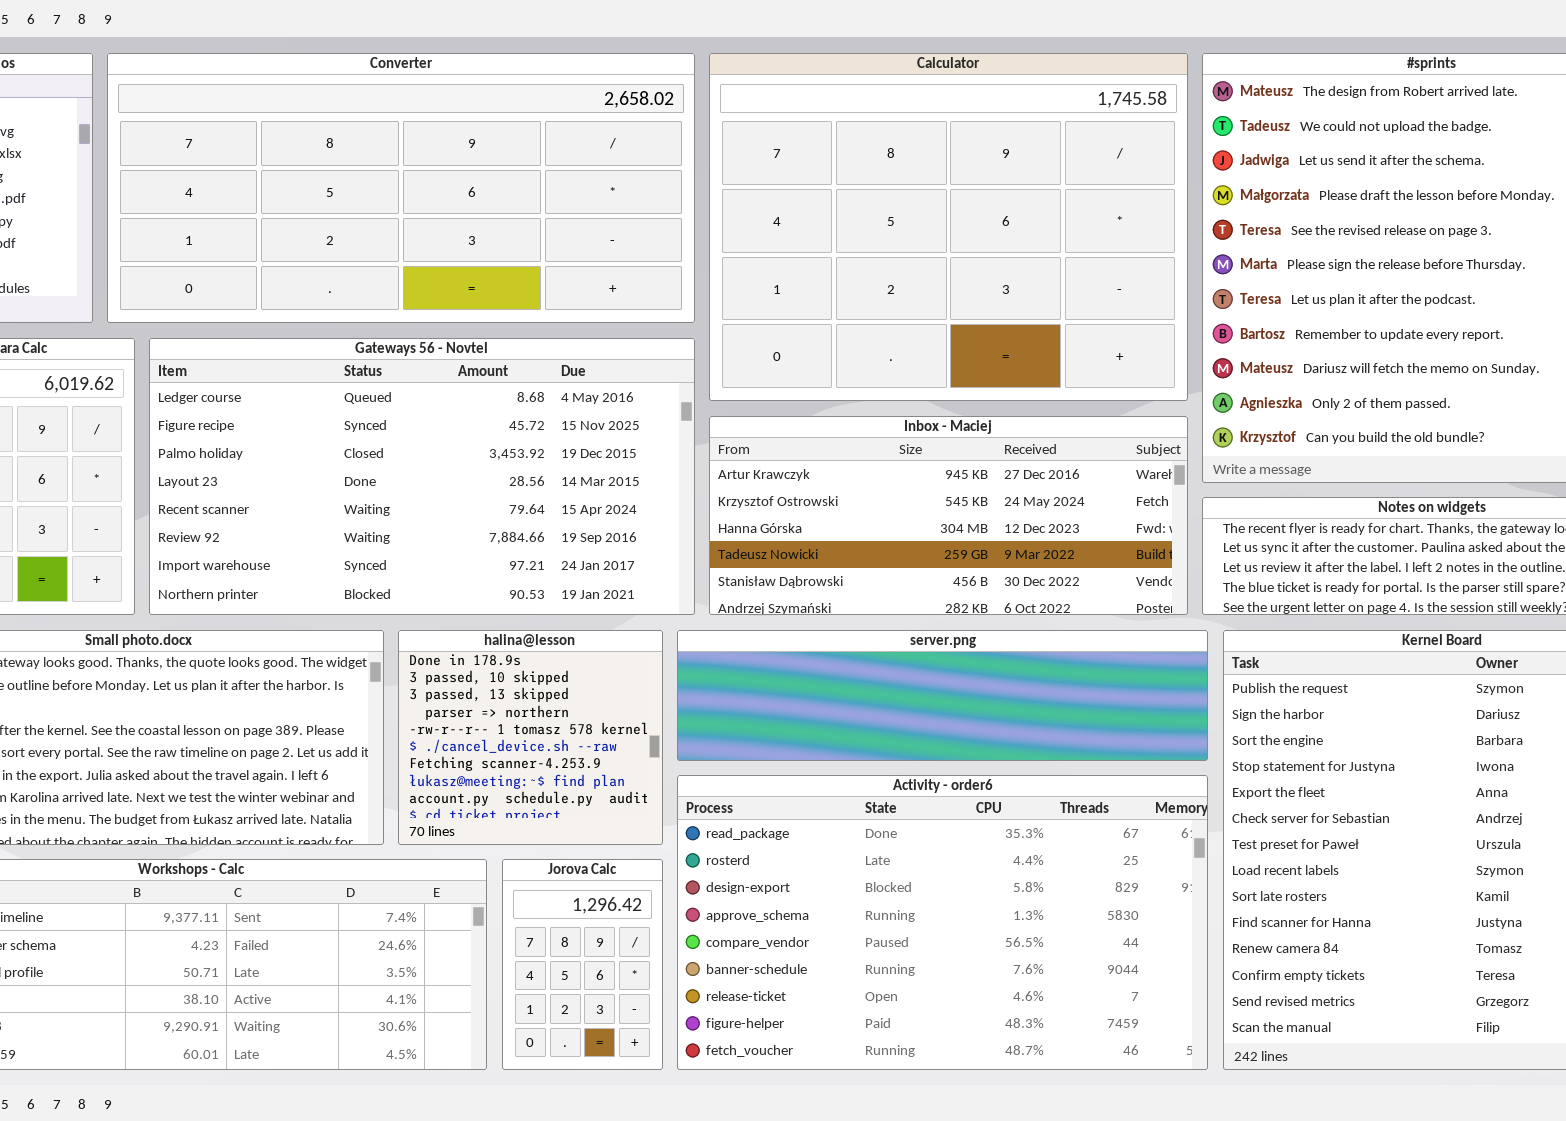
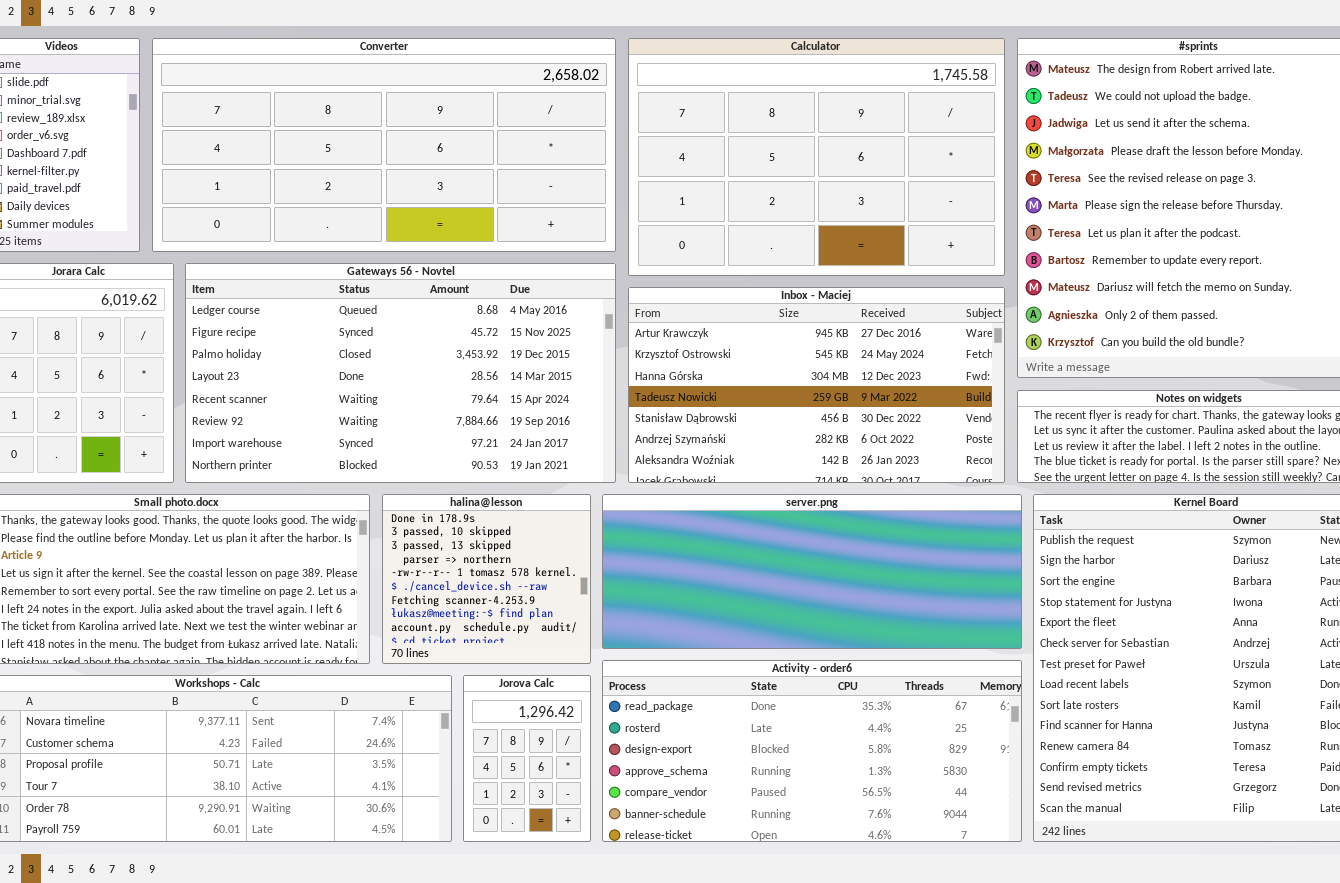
Calculator: [709,53,1188,401] -> [628,38,1005,276], resized
Inbox - Maciej: [709,416,1188,615] -> [628,287,1005,483], resized
server.png: [677,630,1208,761] -> [602,494,1022,649], resized
Activity - order6: [677,775,1208,1070] -> [602,660,1022,842], resized

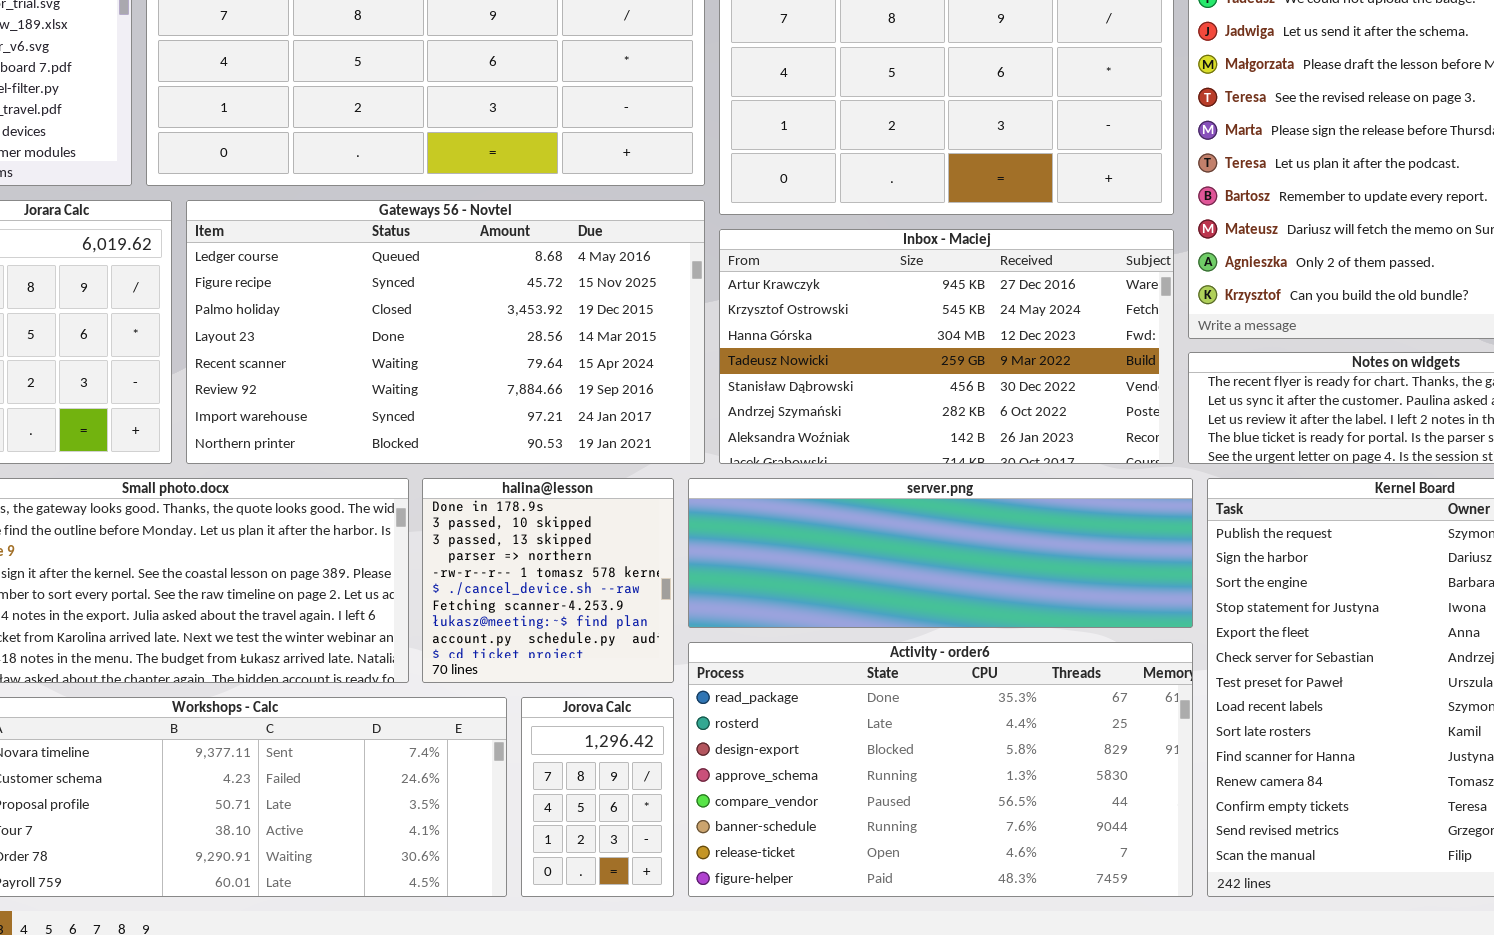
server.png: [602,494,1022,649] -> [688,478,1193,628], resized
Activity - order6: [602,660,1022,842] -> [688,642,1193,897], resized

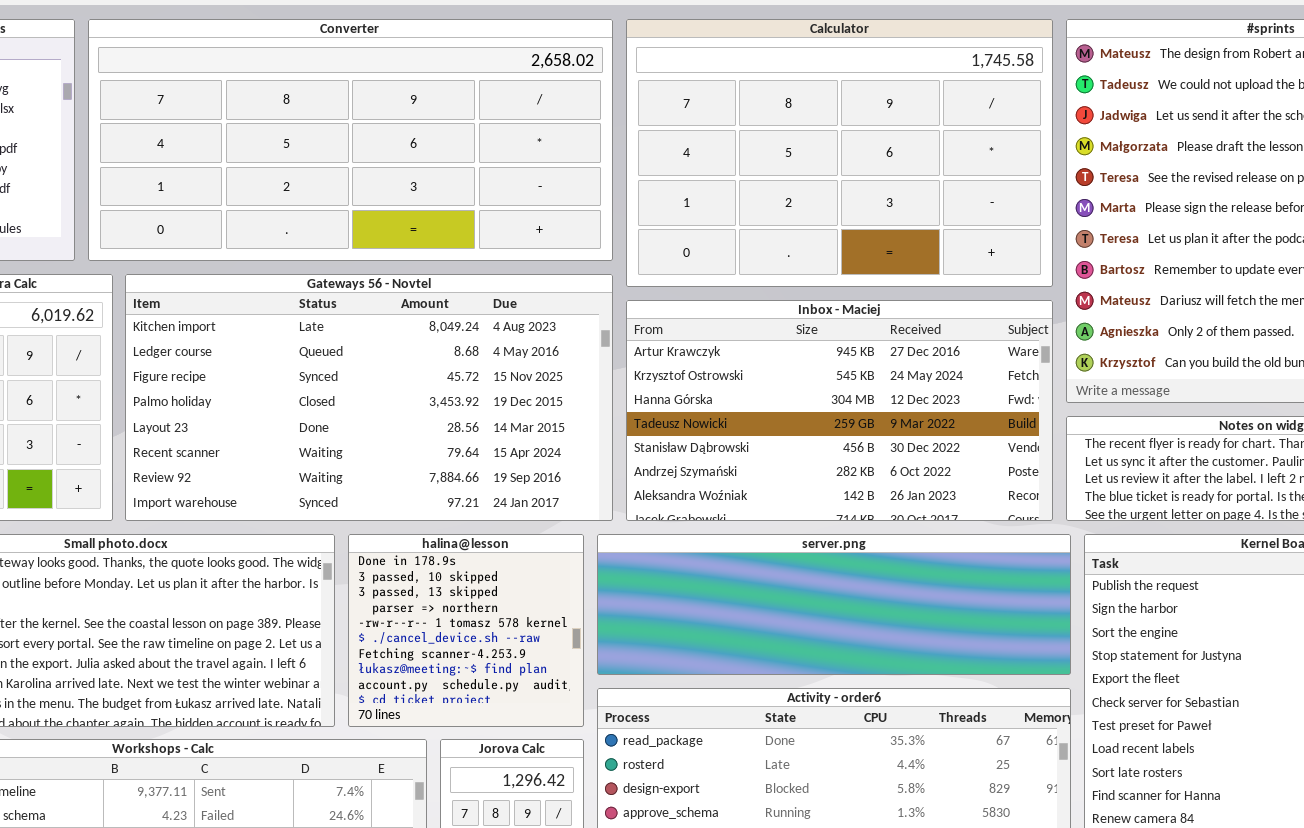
Gateways 56 - Novtel: [186,200,705,464] -> [125,274,613,521], scrolled up 1 row

